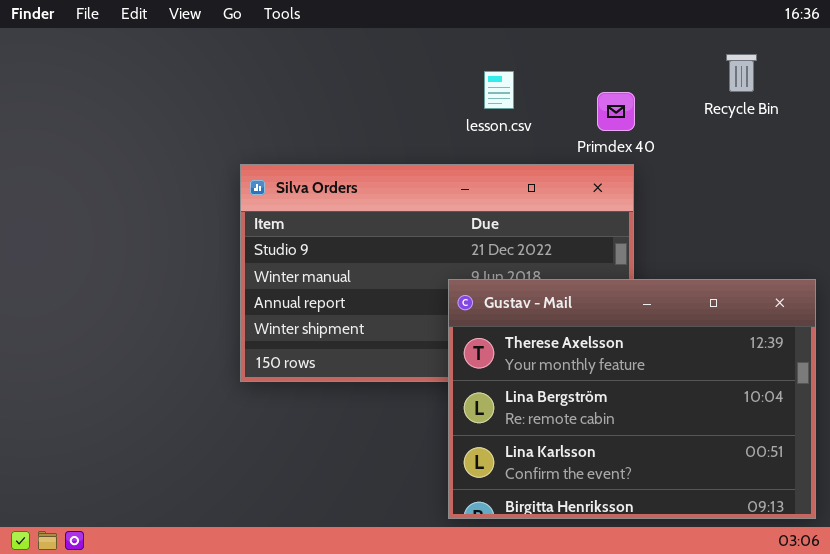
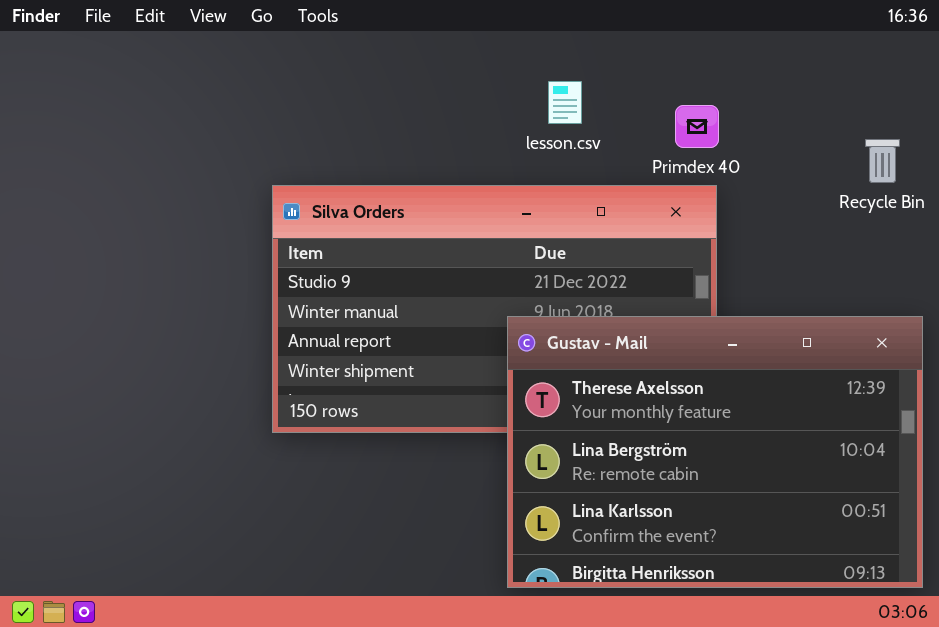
Recycle Bin: [726,54,757,92] -> [865,139,900,183], moved

